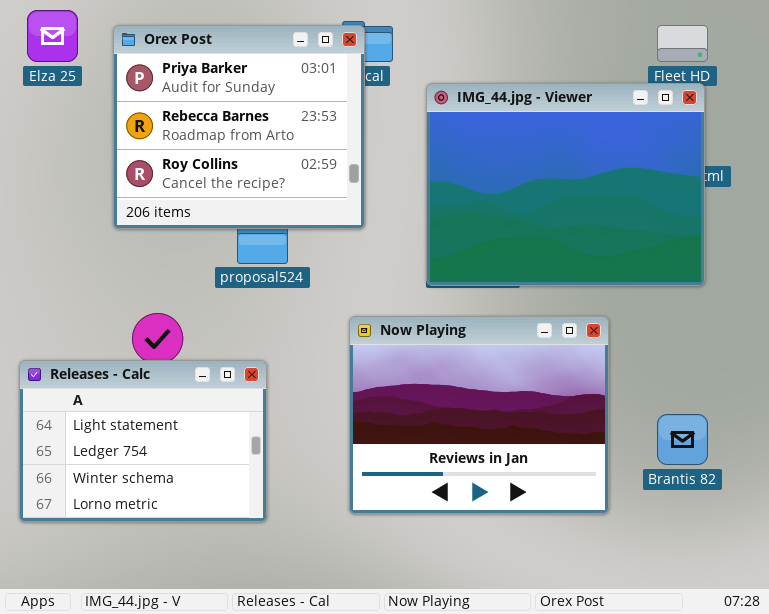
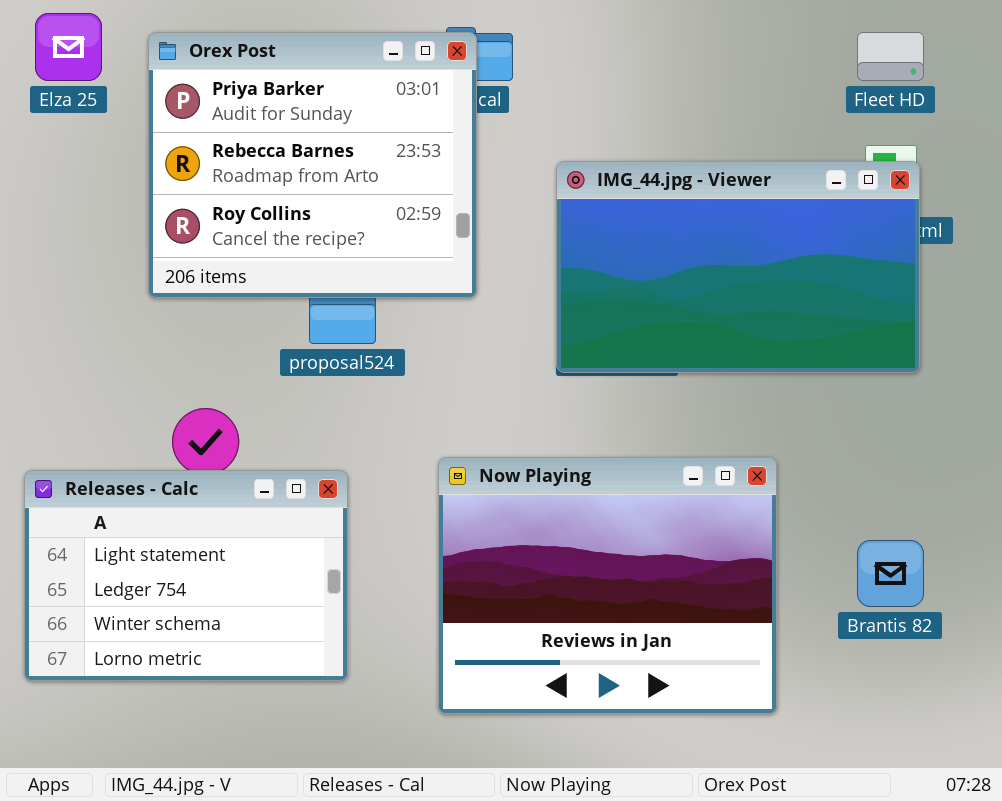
IMG_44.jpg - Viewer: [426,83,705,286] -> [556,161,920,373], resized
Now Playing: [349,316,609,514] -> [438,457,777,714], moved

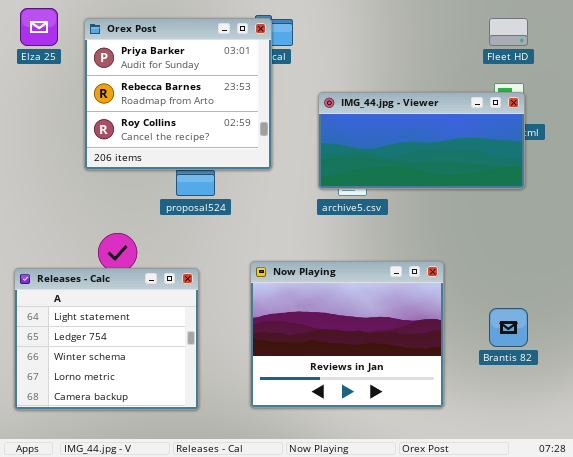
IMG_44.jpg - Viewer: [556,161,920,373] -> [318,92,525,189], resized
Releases - Calc: [24,470,348,681] -> [14,268,199,410], resized

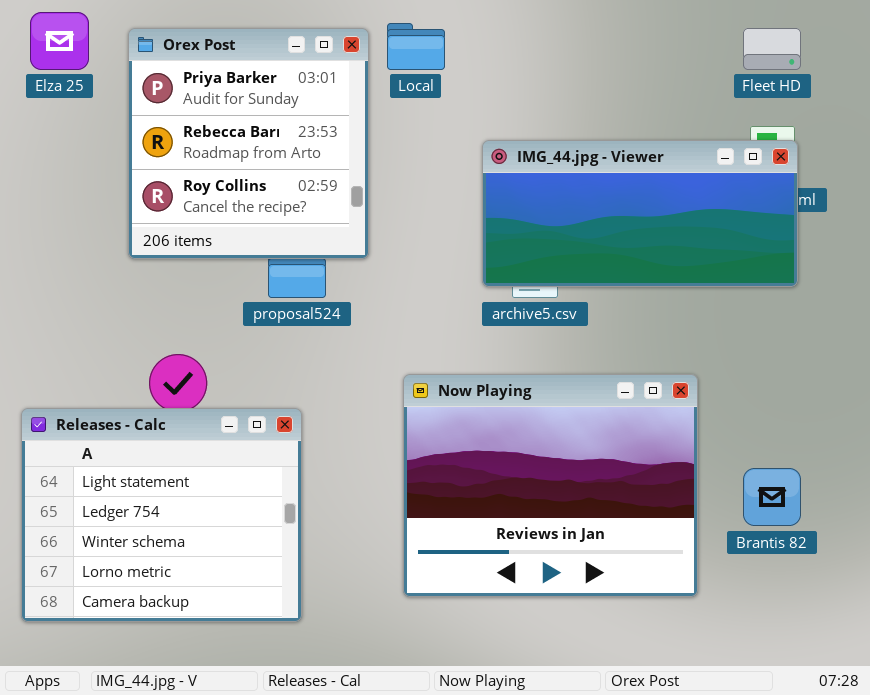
Orex Post: [84,18,272,170] -> [128,28,369,259], resized
Now Playing: [250,261,444,408] -> [403,374,698,597], moved

